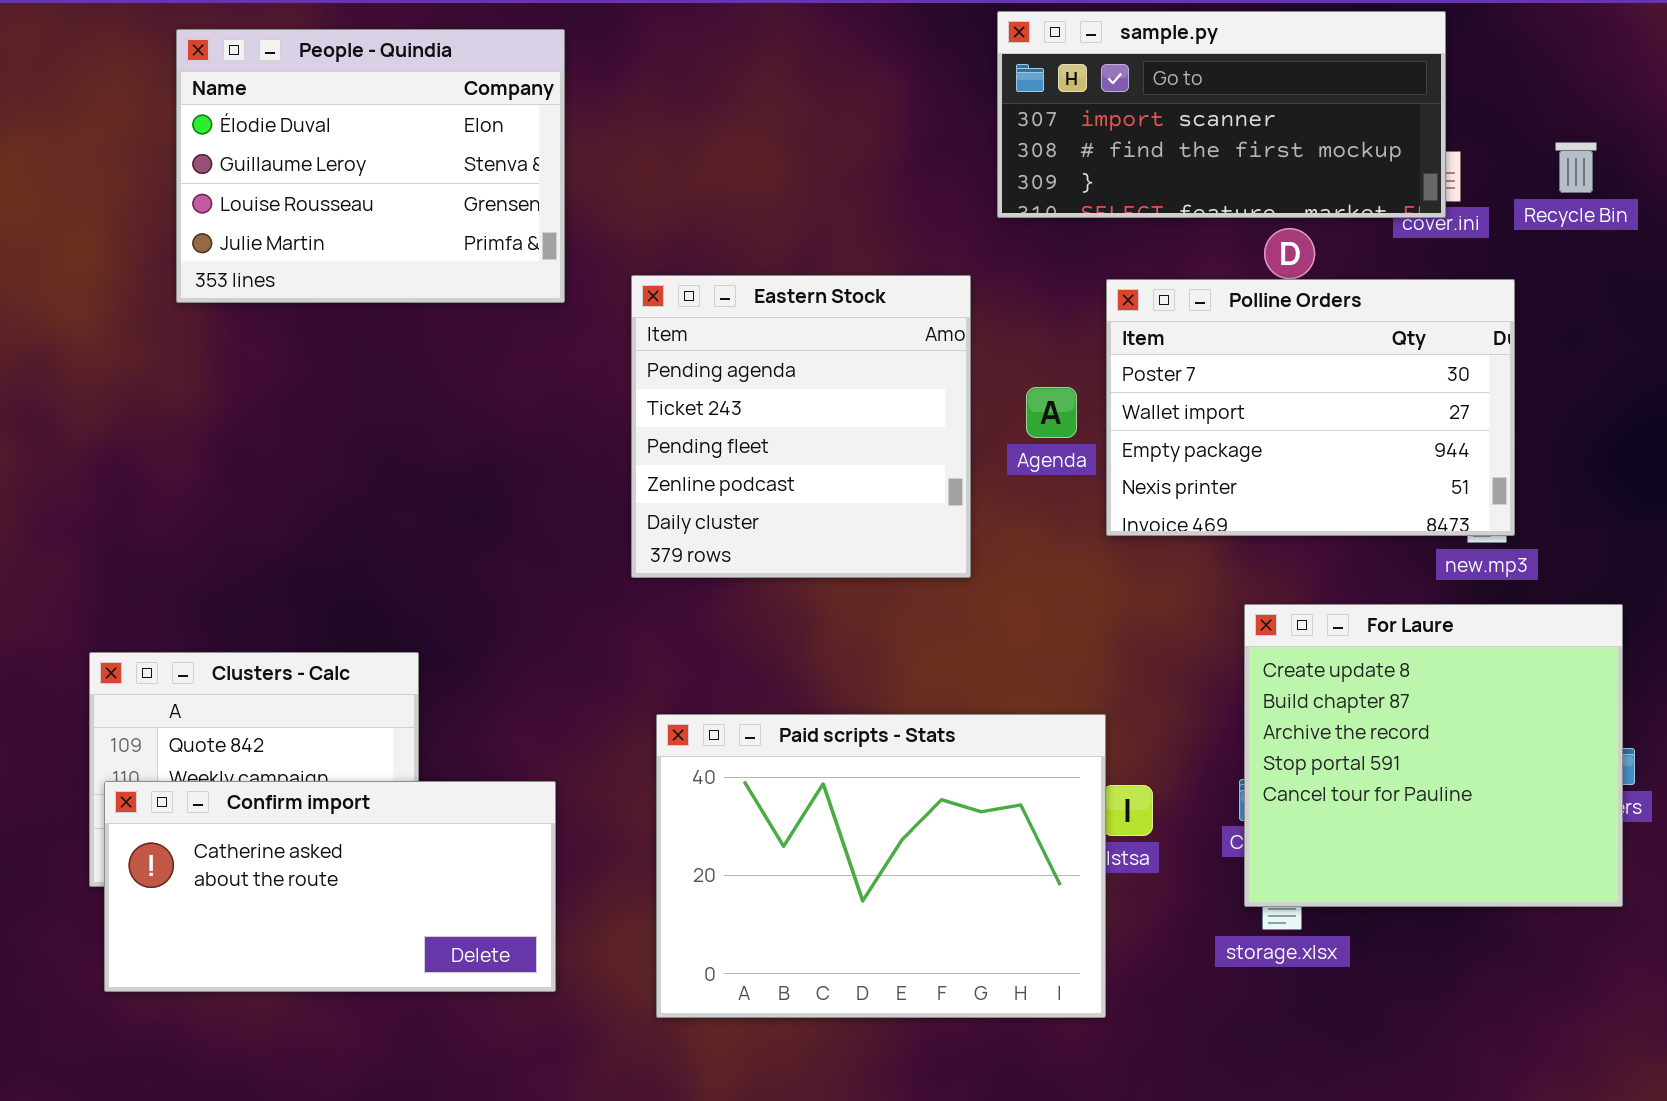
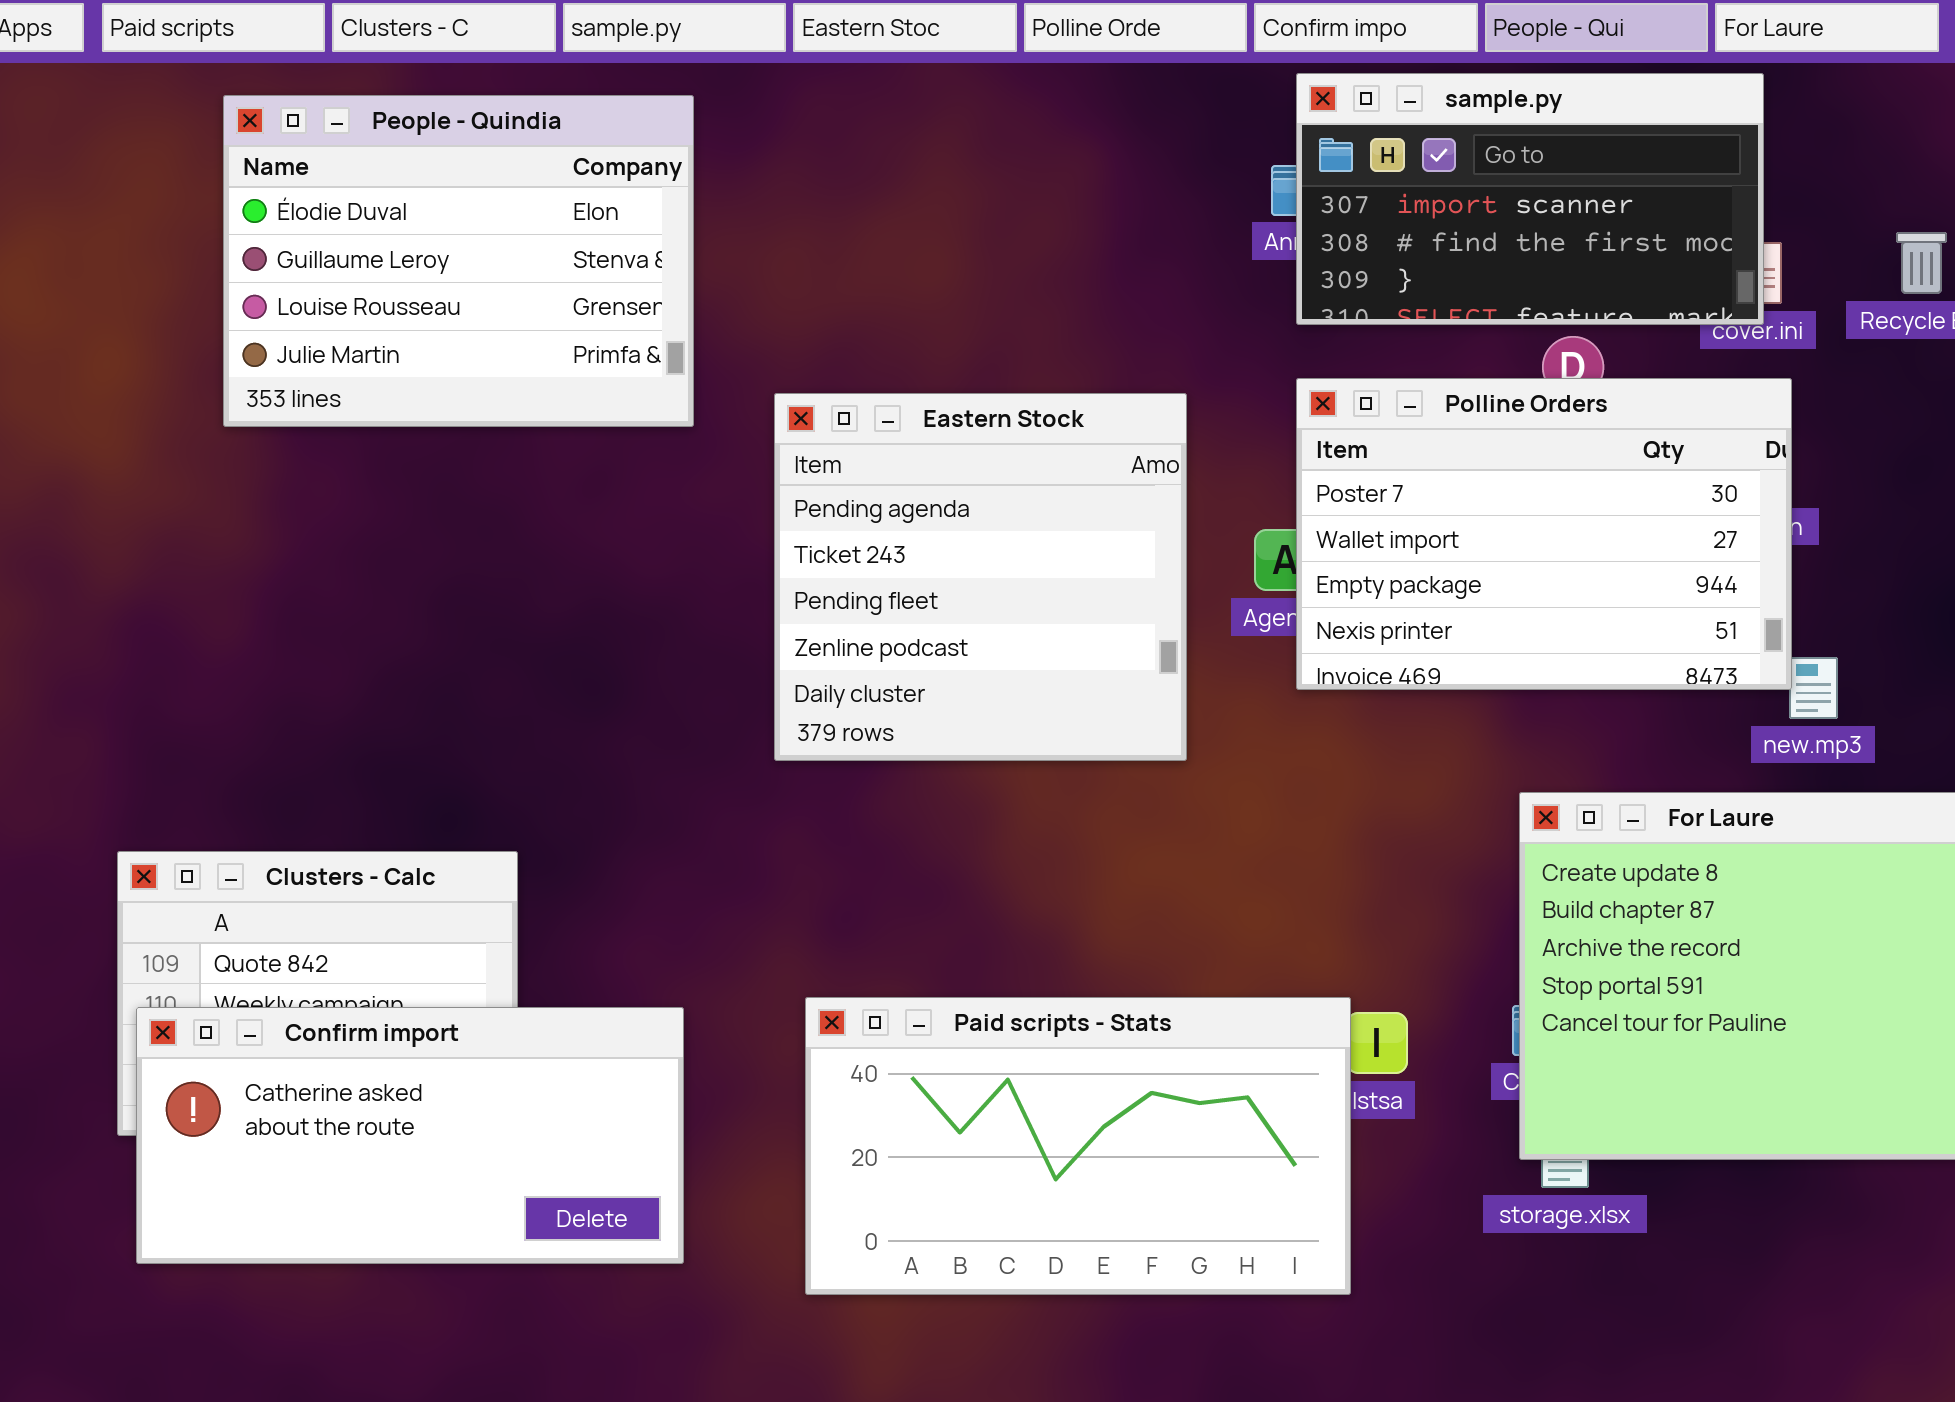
sample.py: [997,11,1446,218] -> [1296,73,1764,325], resized
Polline Orders: [1106,279,1515,536] -> [1296,378,1792,690], moved
Paid scripts - Stats: [656,714,1106,1018] -> [805,997,1351,1295], resized

